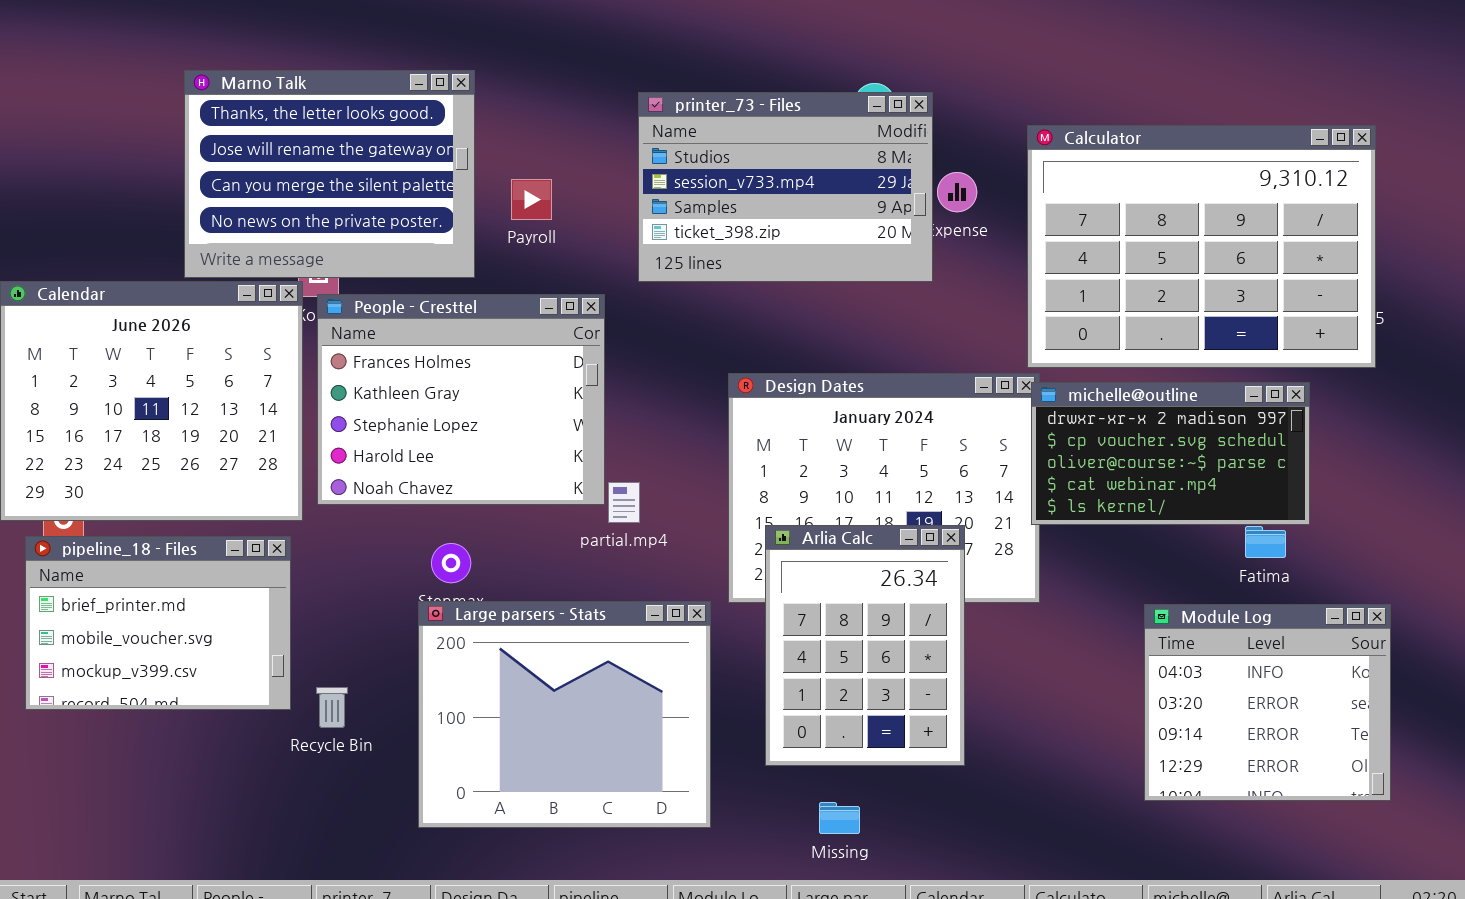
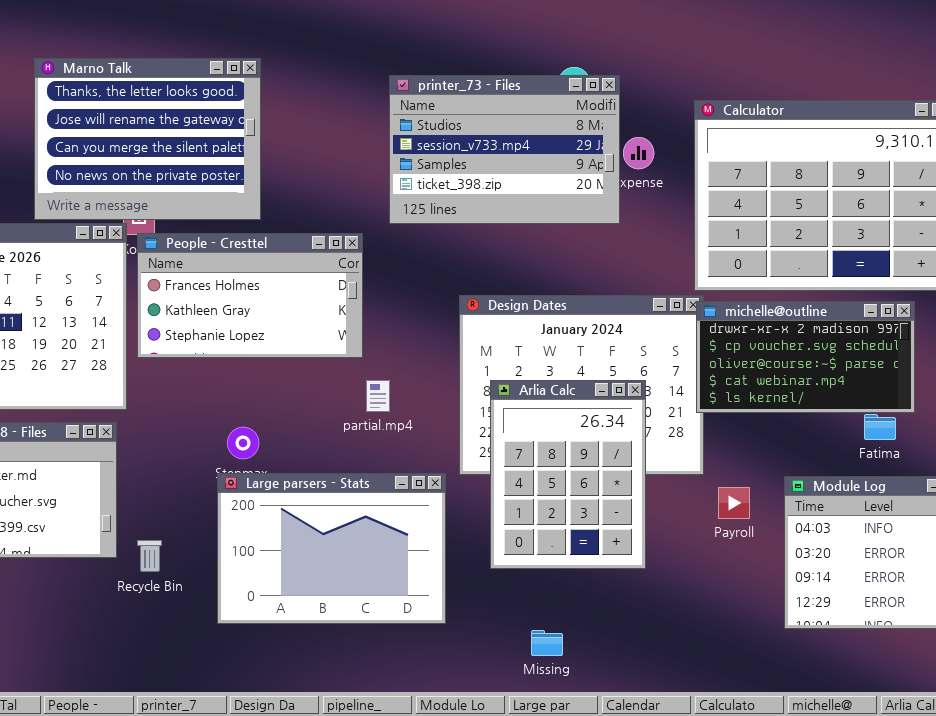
Payroll: [511,179,552,220] -> [718,487,750,519], moved
People - Cresttel: [317,294,605,505] -> [137,233,363,358], resized
Arlia Calc: [765,525,965,766] -> [490,380,646,569], moved
Large parsers - Stats: [418,601,711,828] -> [217,473,446,624], resized

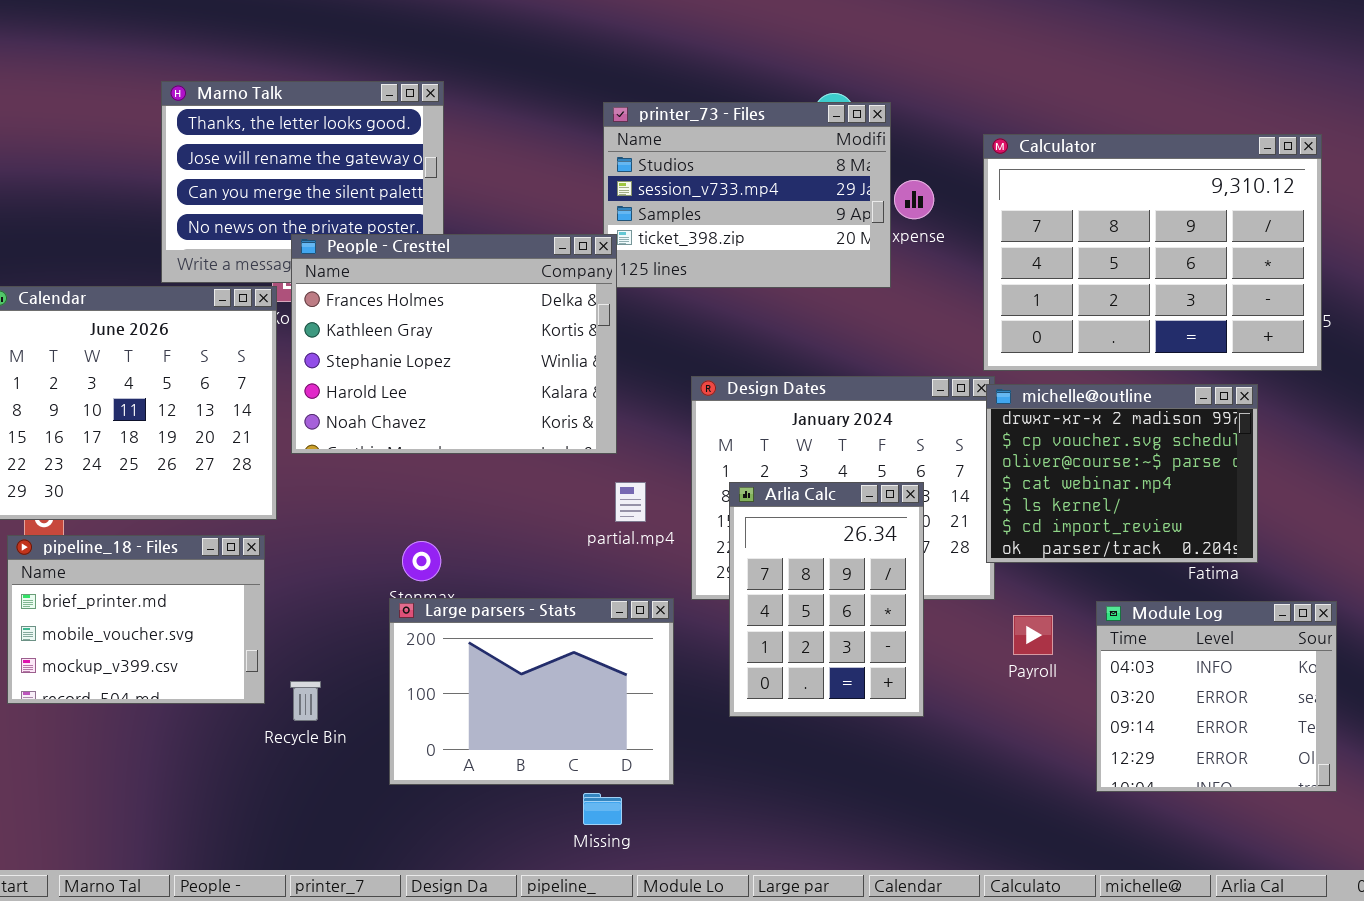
People - Cresttel: [137,233,363,358] -> [291,234,617,454], resized
michelle@outline: [696,301,915,413] -> [986,384,1258,563], resized
partial.mp4: [366,380,390,412] -> [615,482,646,522], moved
Missing: [531,630,563,656] -> [583,793,622,825], moved

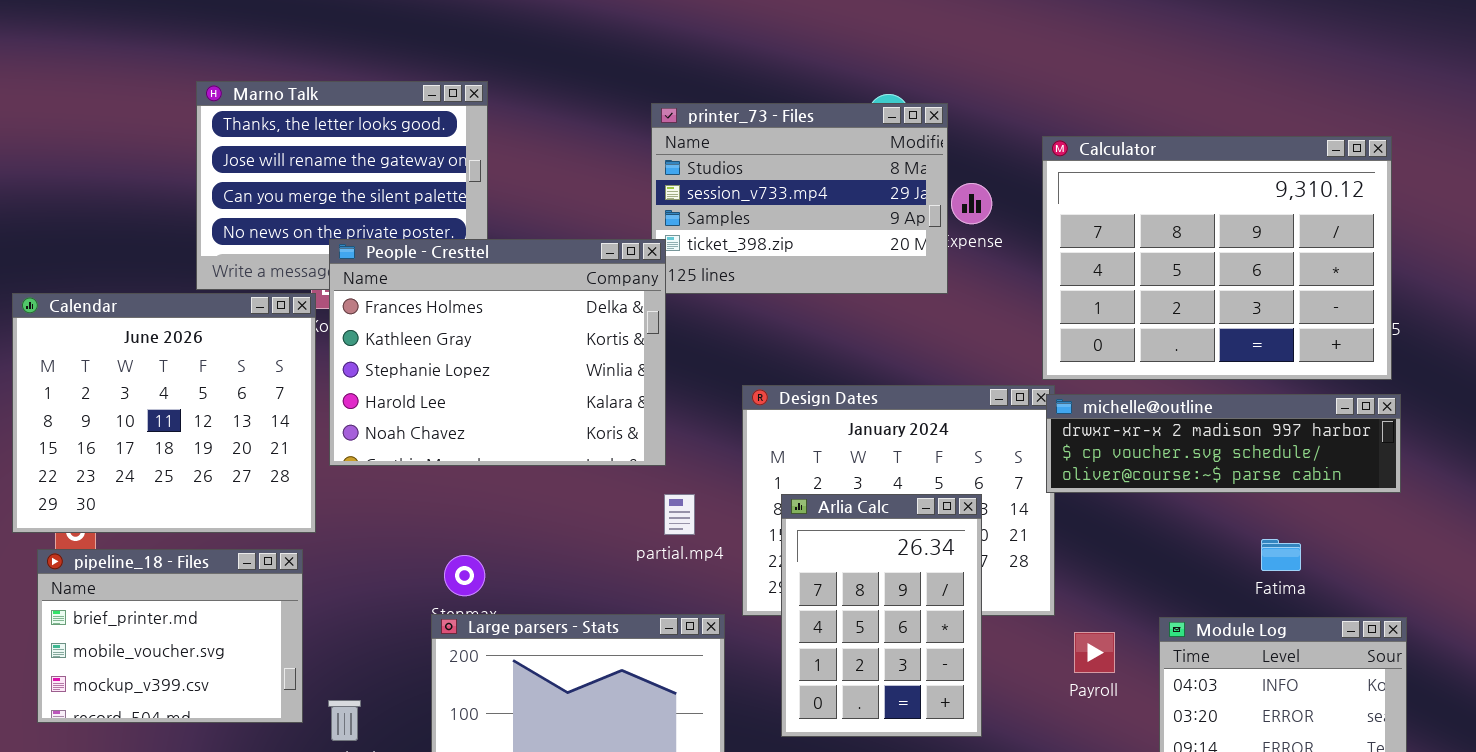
michelle@outline: [986,384,1258,563] -> [1046,394,1401,493], resized

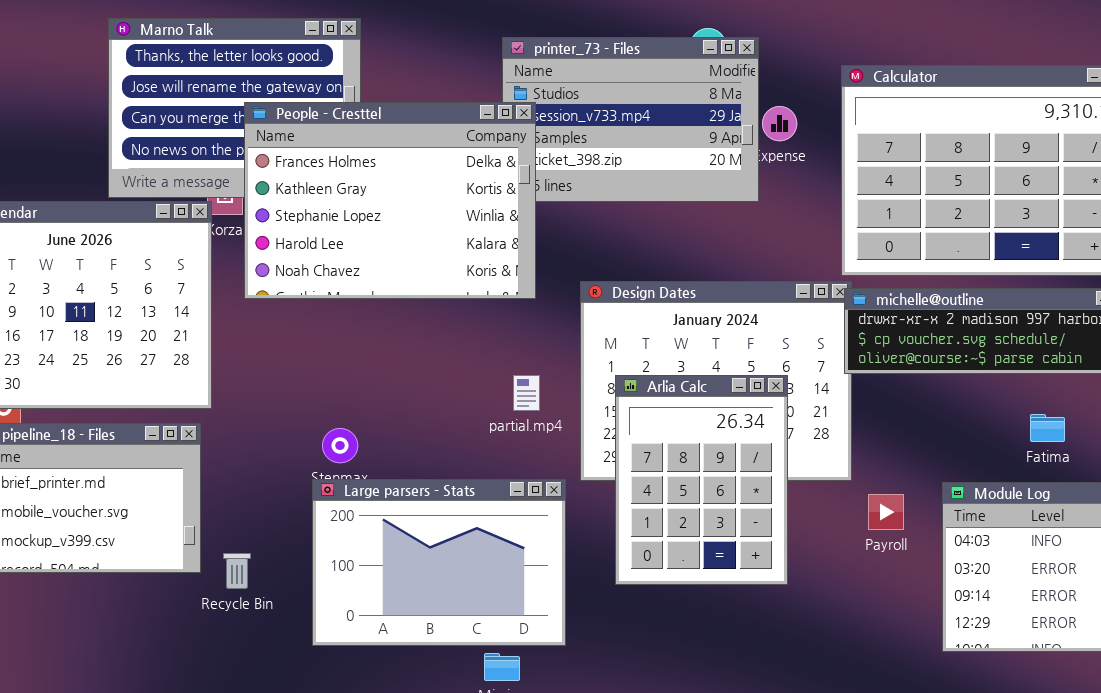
People - Cresttel: [329,239,666,466] -> [244,102,536,299], moved

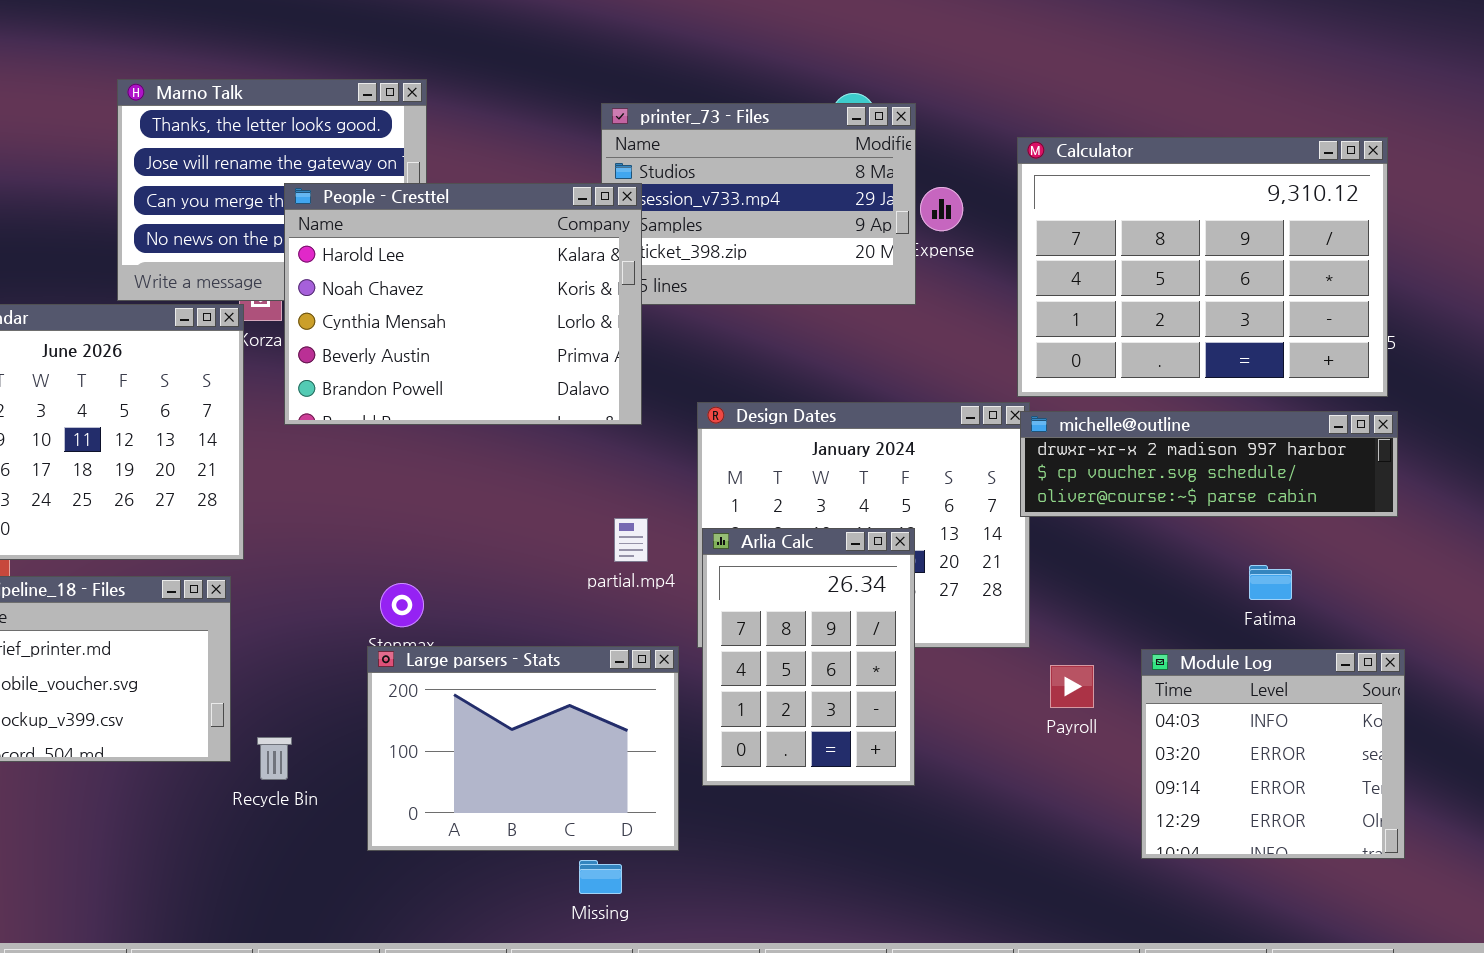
People - Cresttel: [244,102,536,299] -> [284,183,642,425], scrolled down 3 rows
Arlia Calc: [615,375,788,585] -> [702,528,915,786], moved

